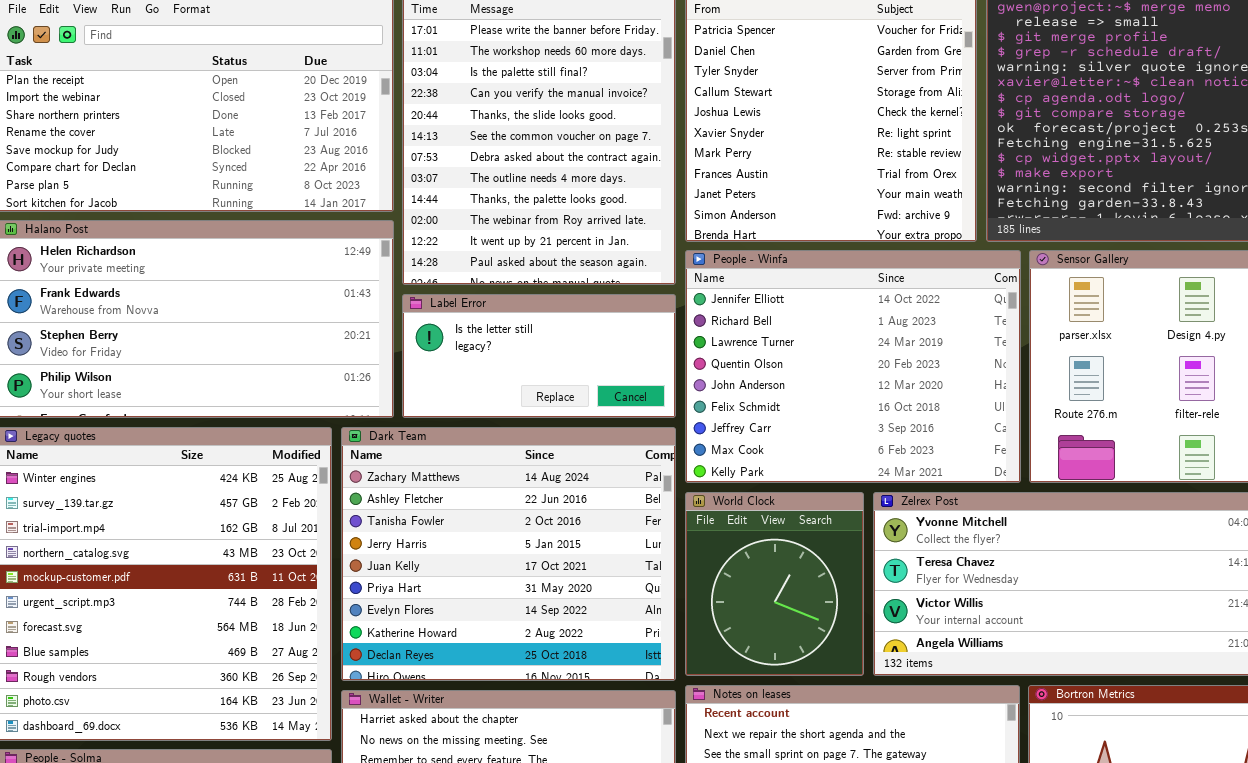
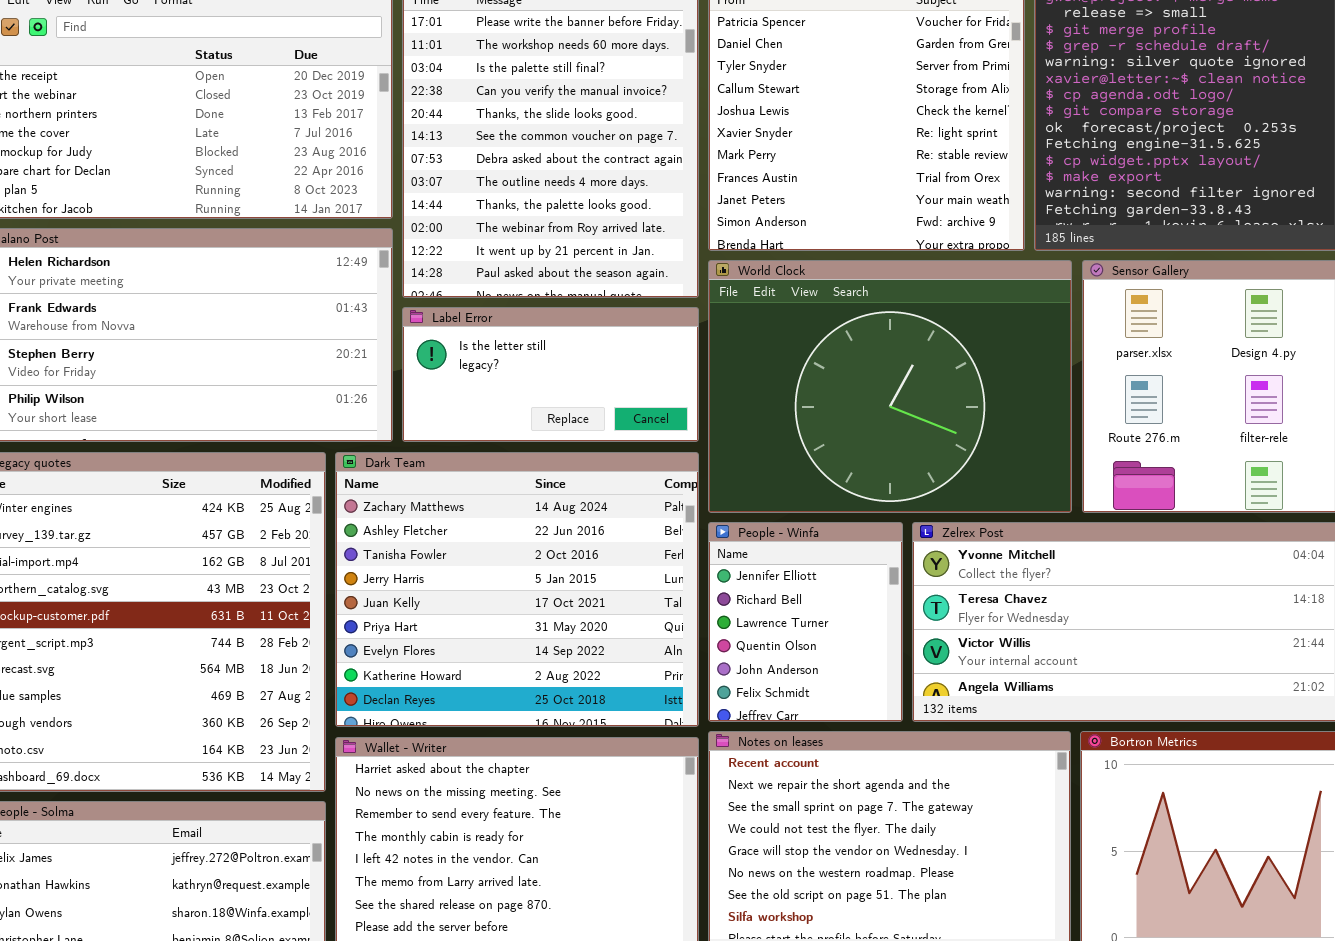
People - Winfa: [685,250,1021,483] -> [708,522,903,722], moved, resized
World Clock: [685,492,864,676] -> [708,260,1072,513], moved, resized

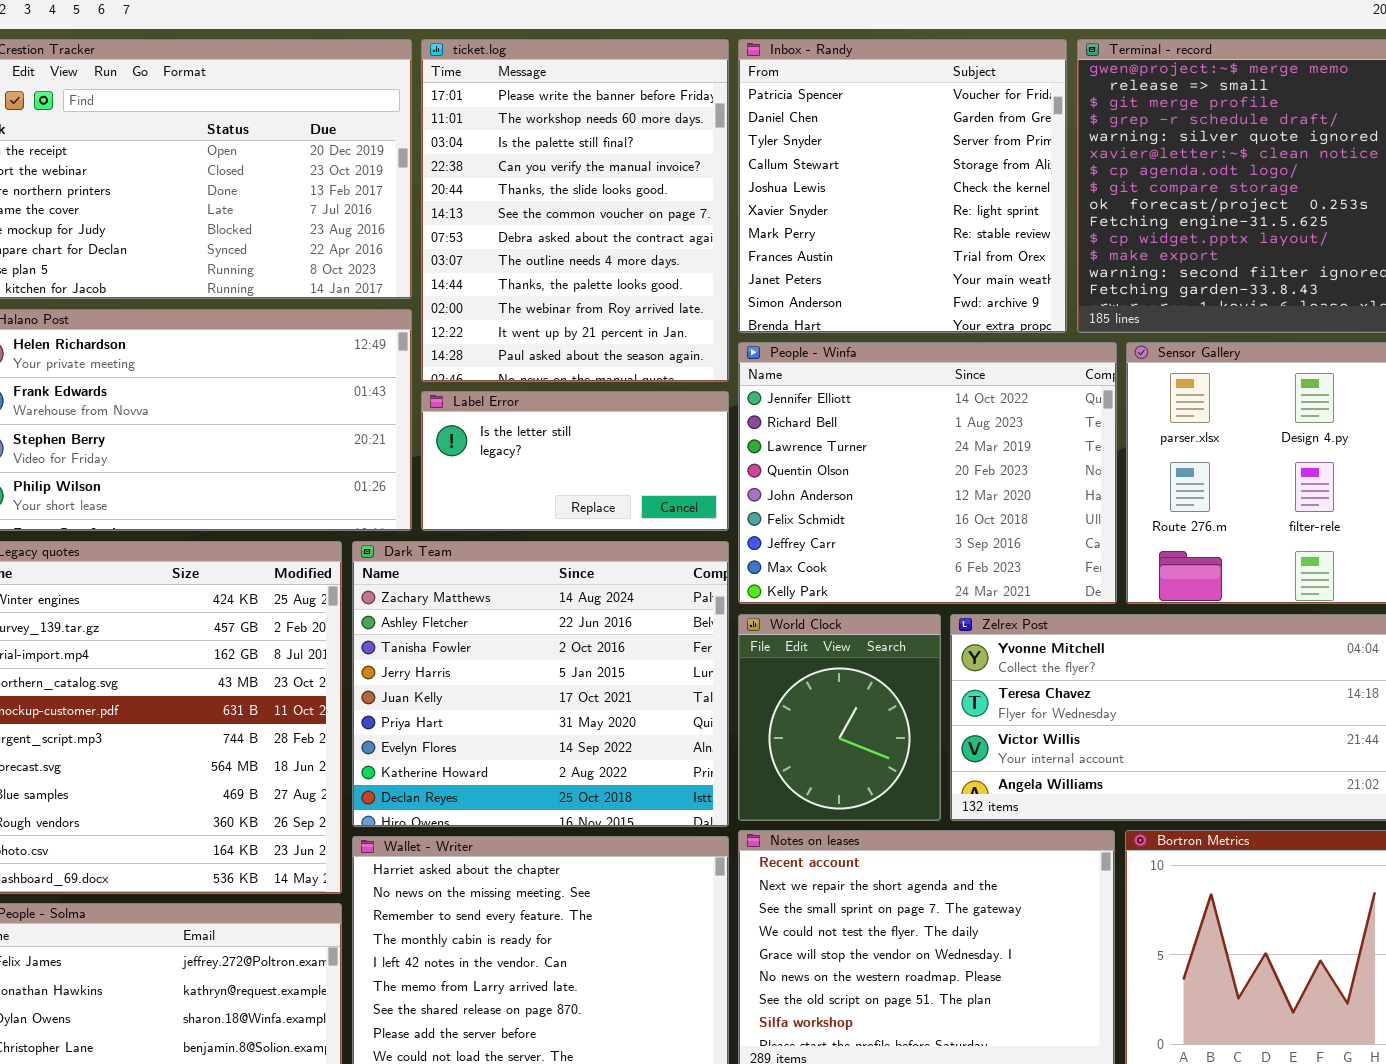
World Clock: [708,260,1072,513] -> [738,614,941,821], moved, resized
People - Winfa: [708,522,903,722] -> [738,342,1117,604], moved, resized

